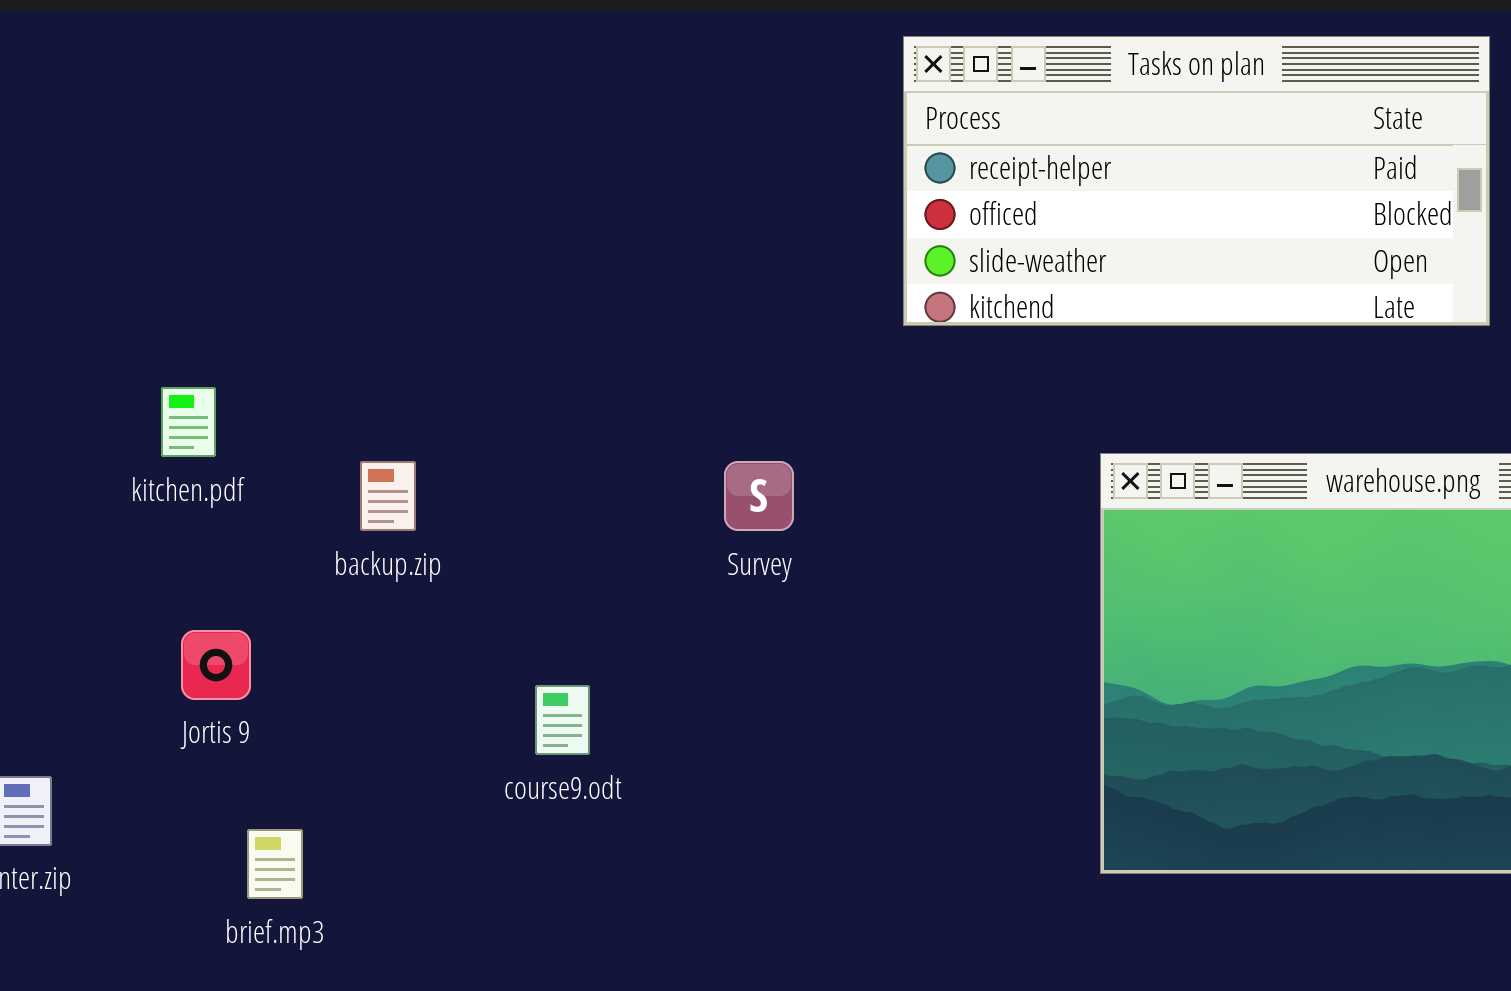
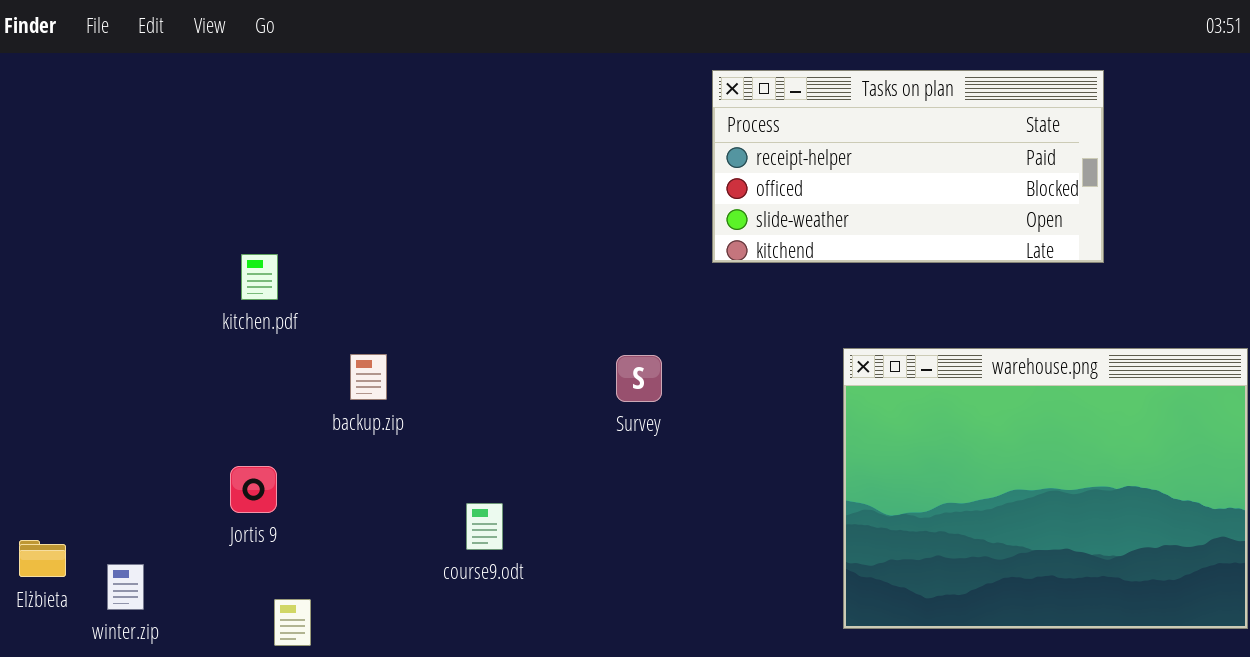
kitchen.pdf: [161,387,216,457] -> [241,254,278,300], moved
Survey: [724,461,794,531] -> [616,355,662,402], moved

